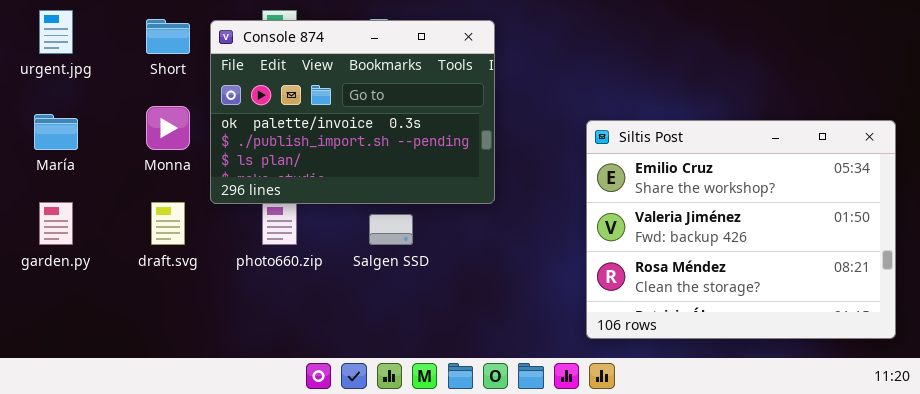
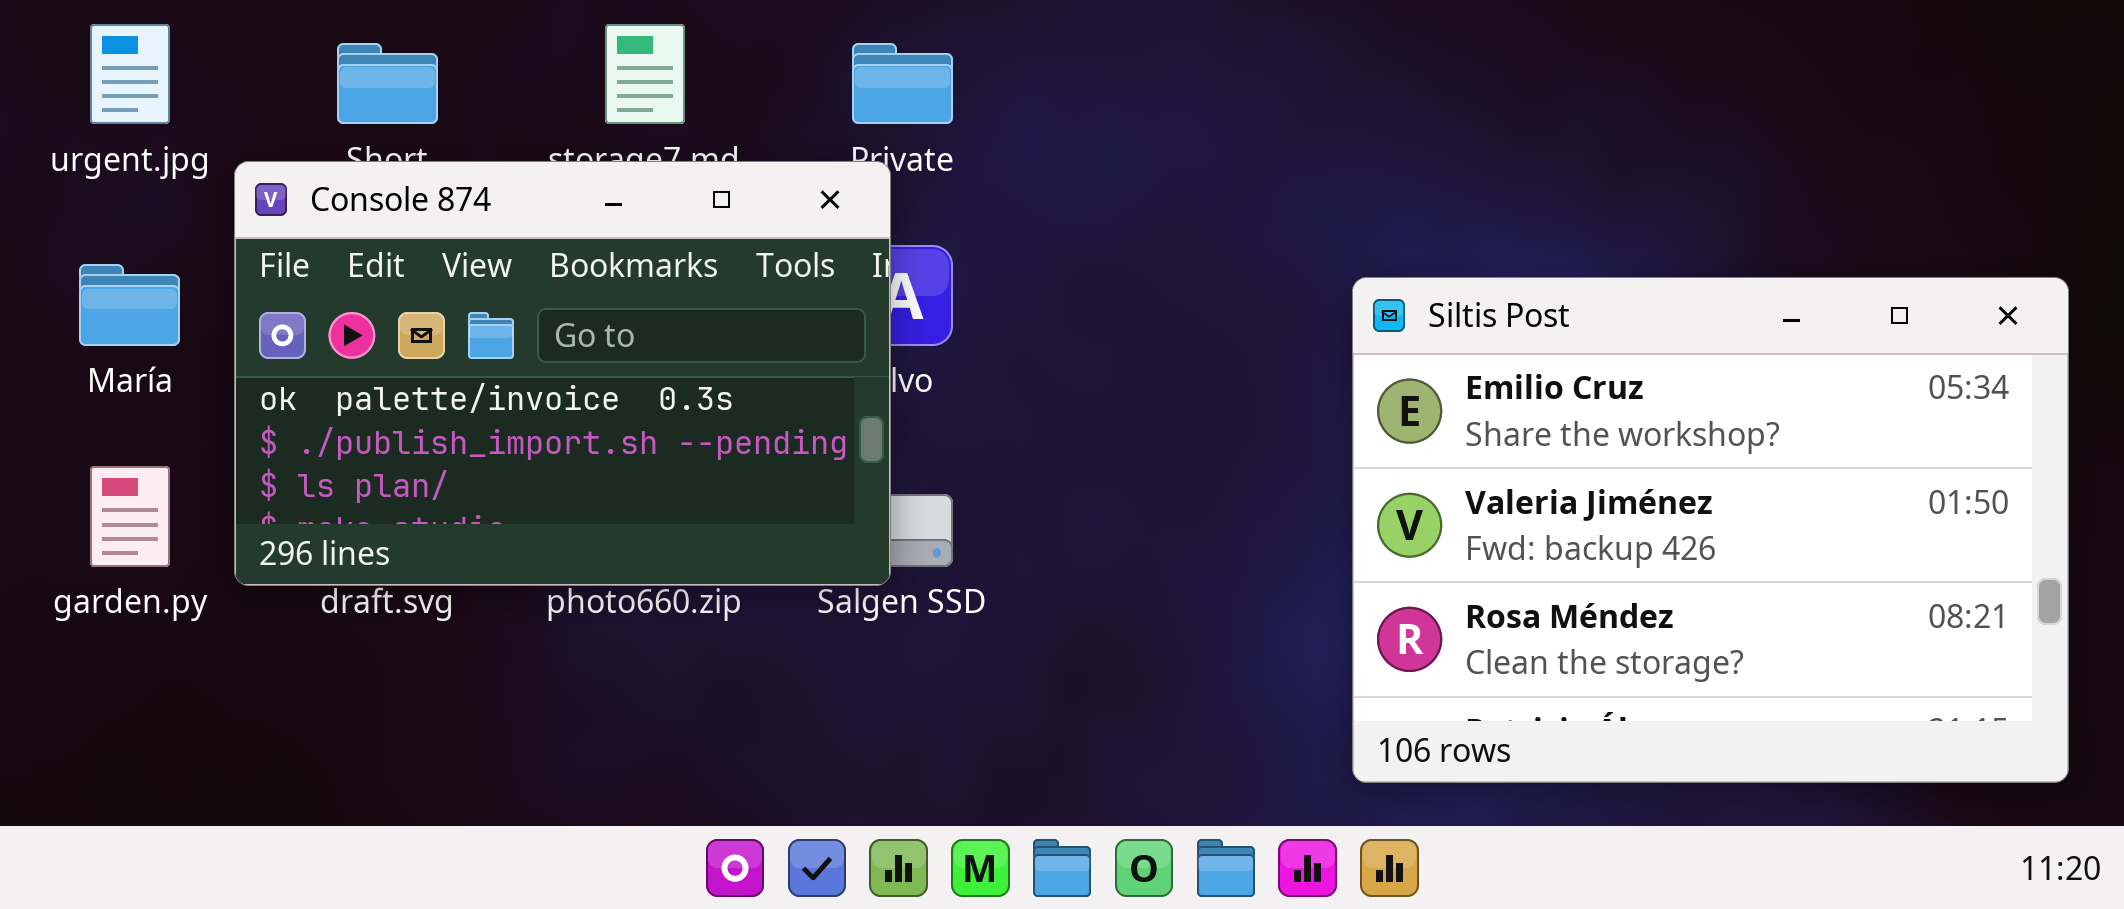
Console 874: [210,20,495,204] -> [234,161,891,586], moved

